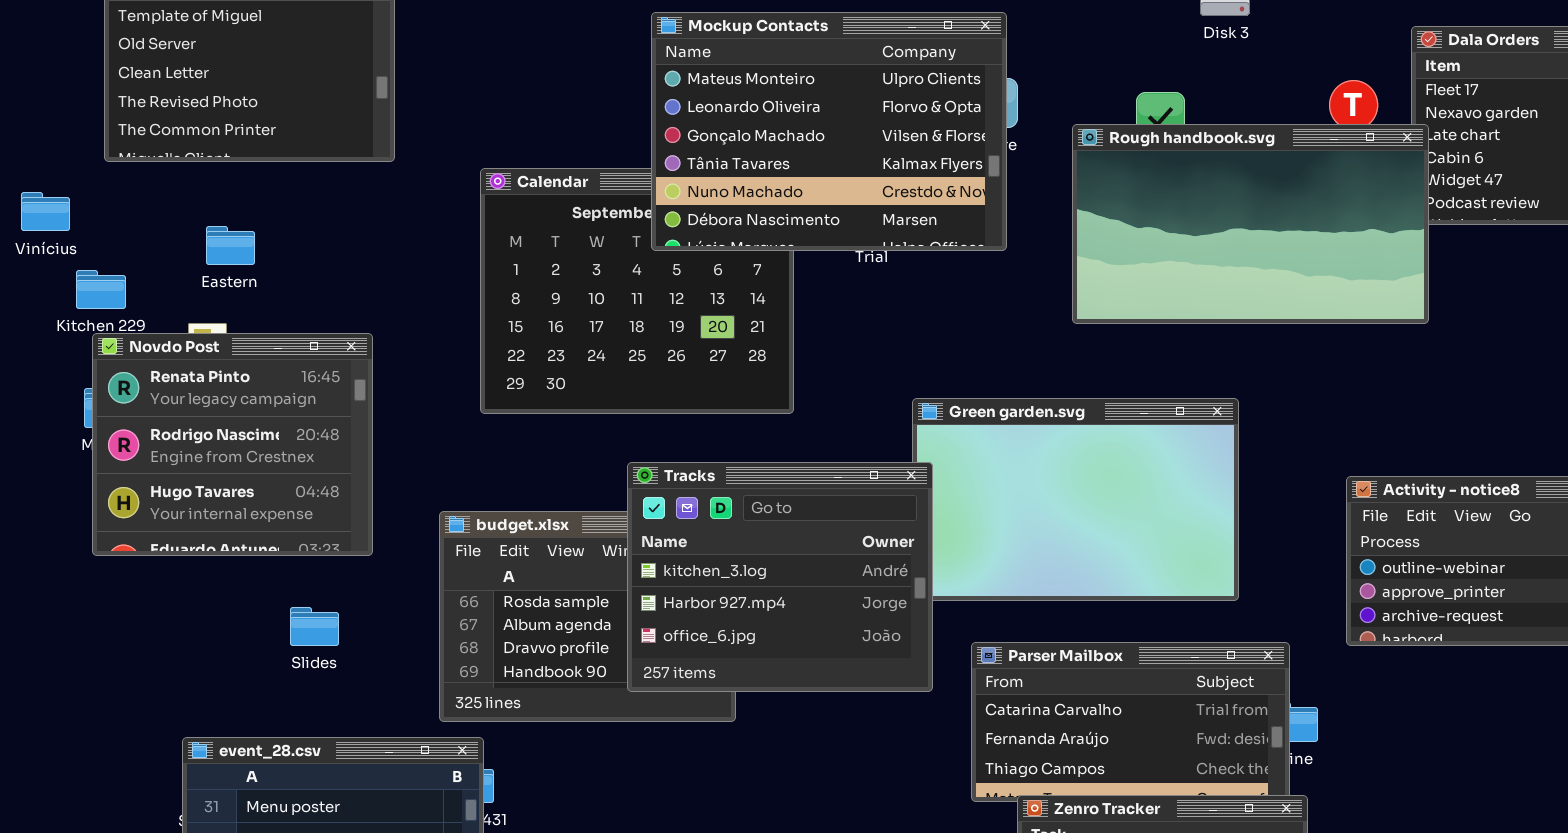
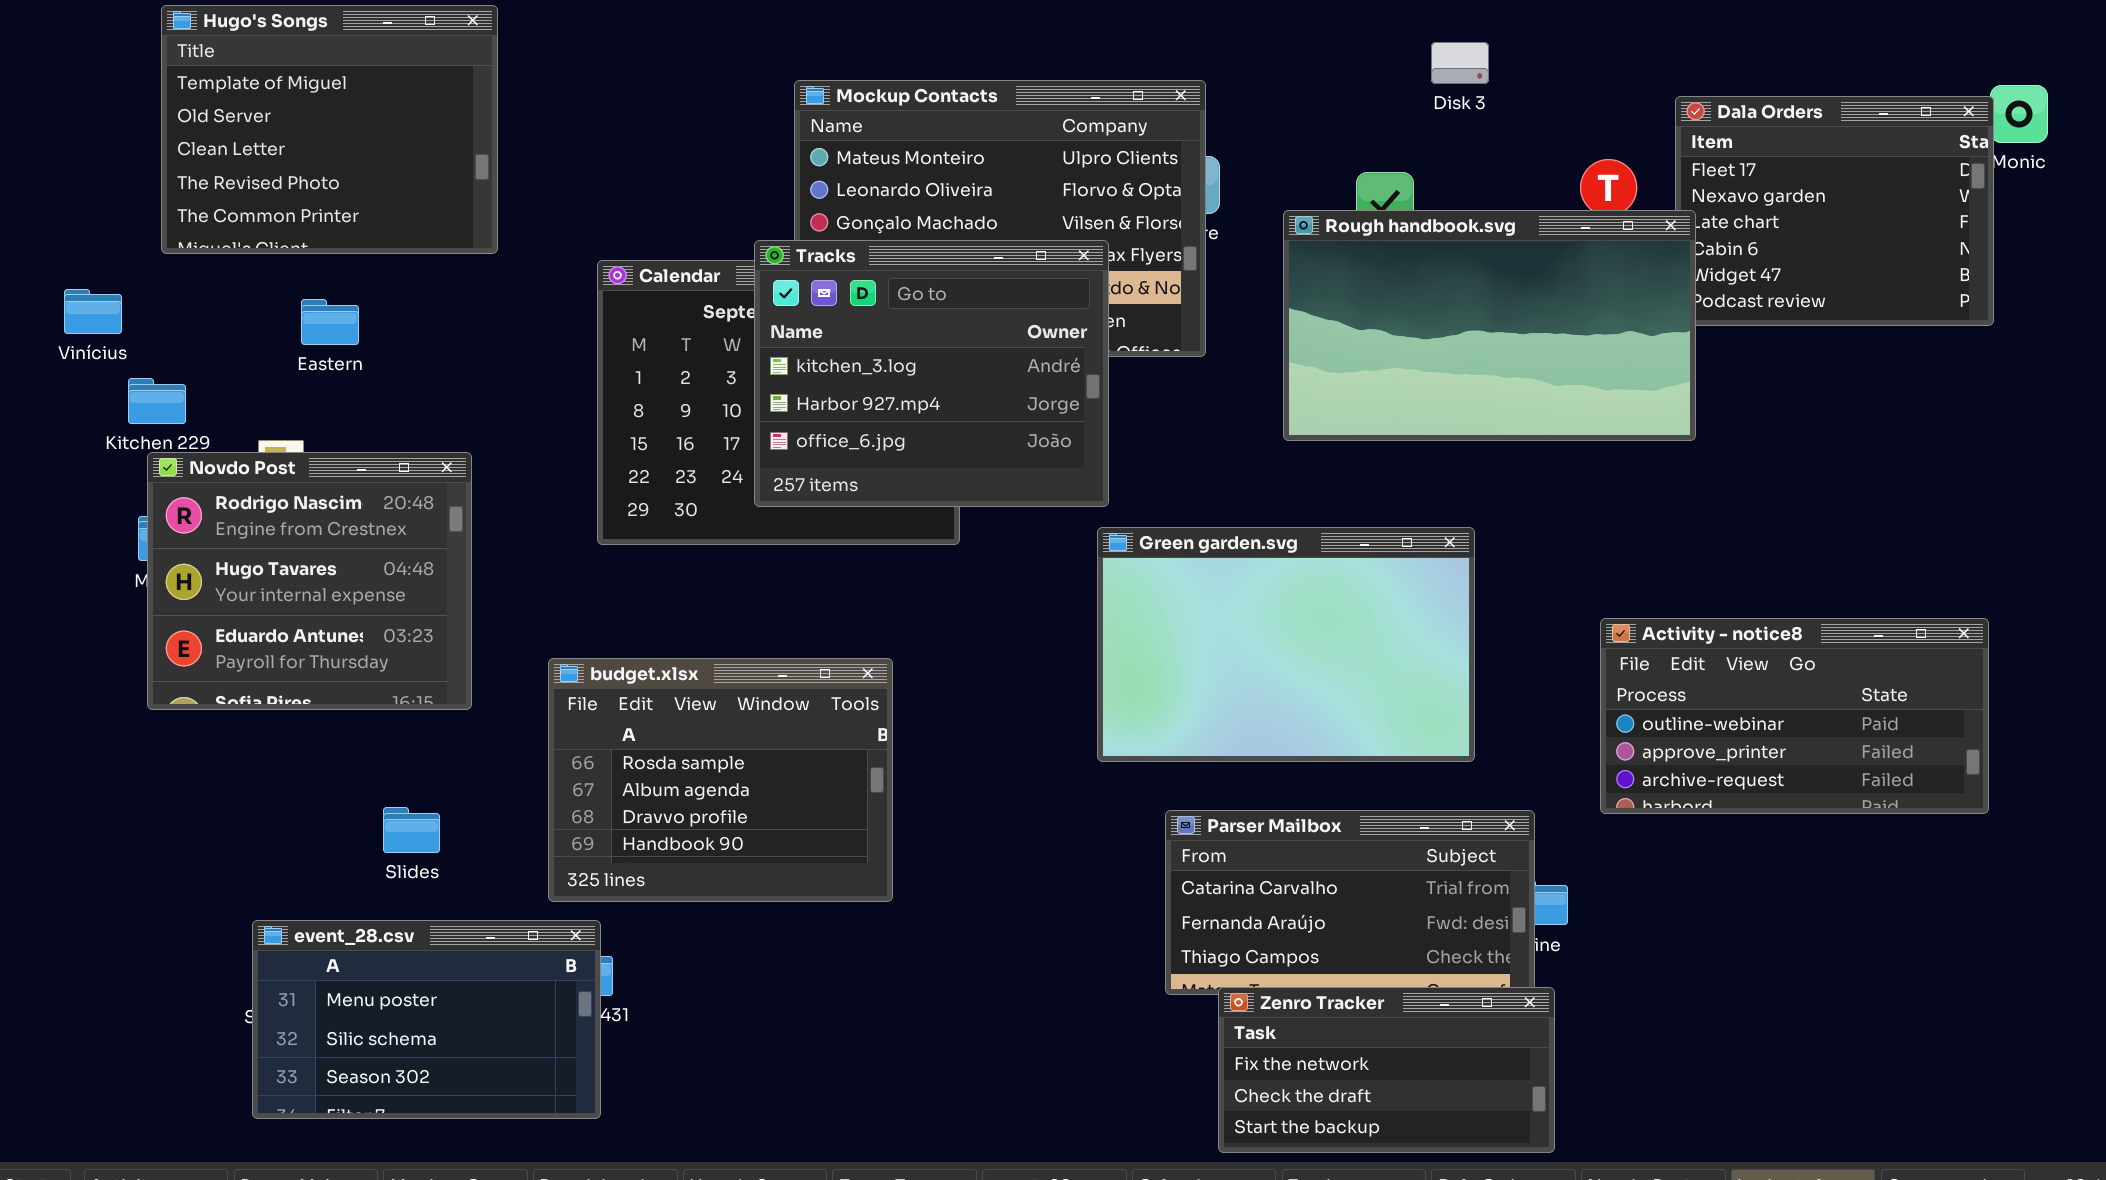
Eastern: [206,226,255,265] -> [301,299,359,345], moved
Novdo Post: [92,333,373,556] -> [147,452,472,710], scrolled down 1 row
Tracks: [627,462,933,692] -> [754,240,1109,507], moved
Slides: [290,607,339,646] -> [383,807,440,853], moved

